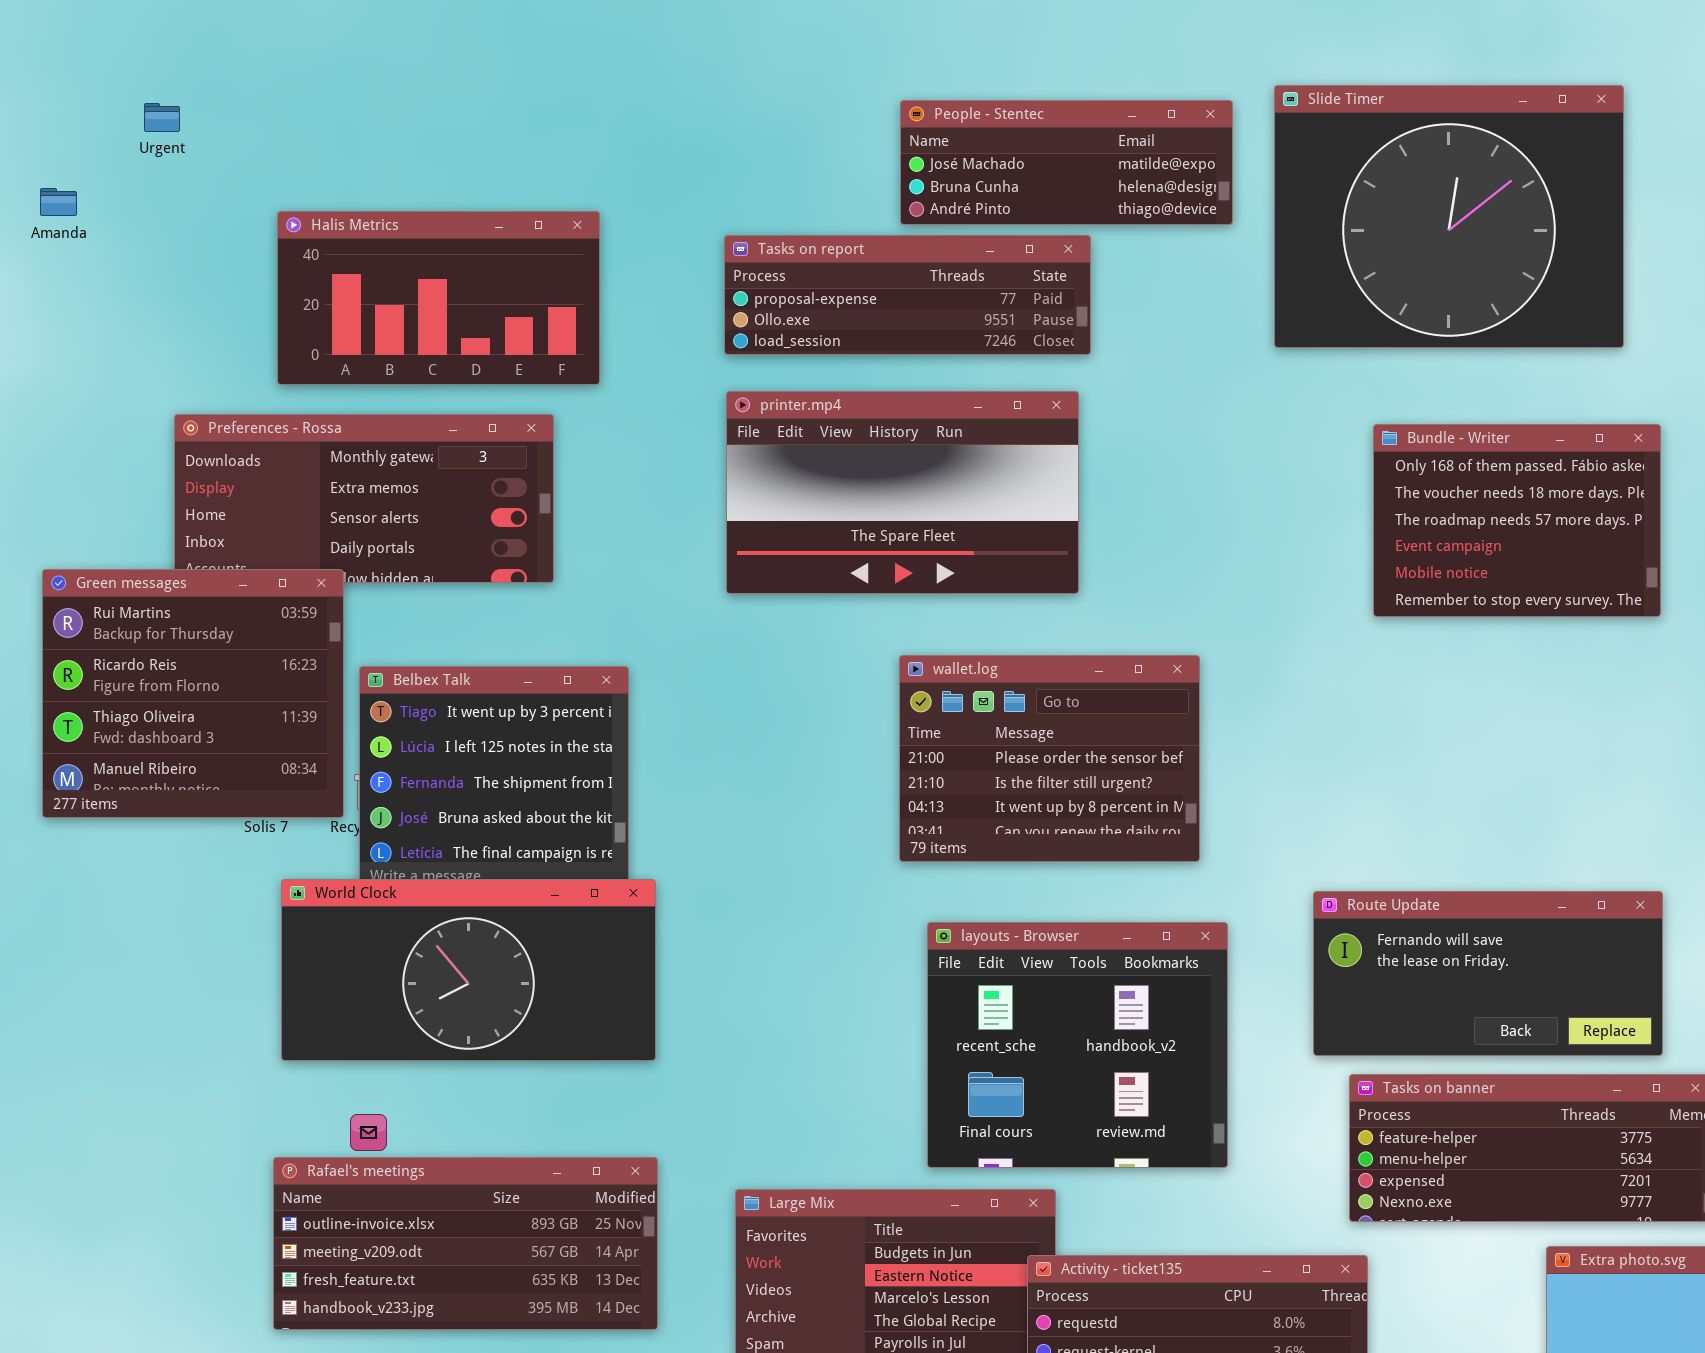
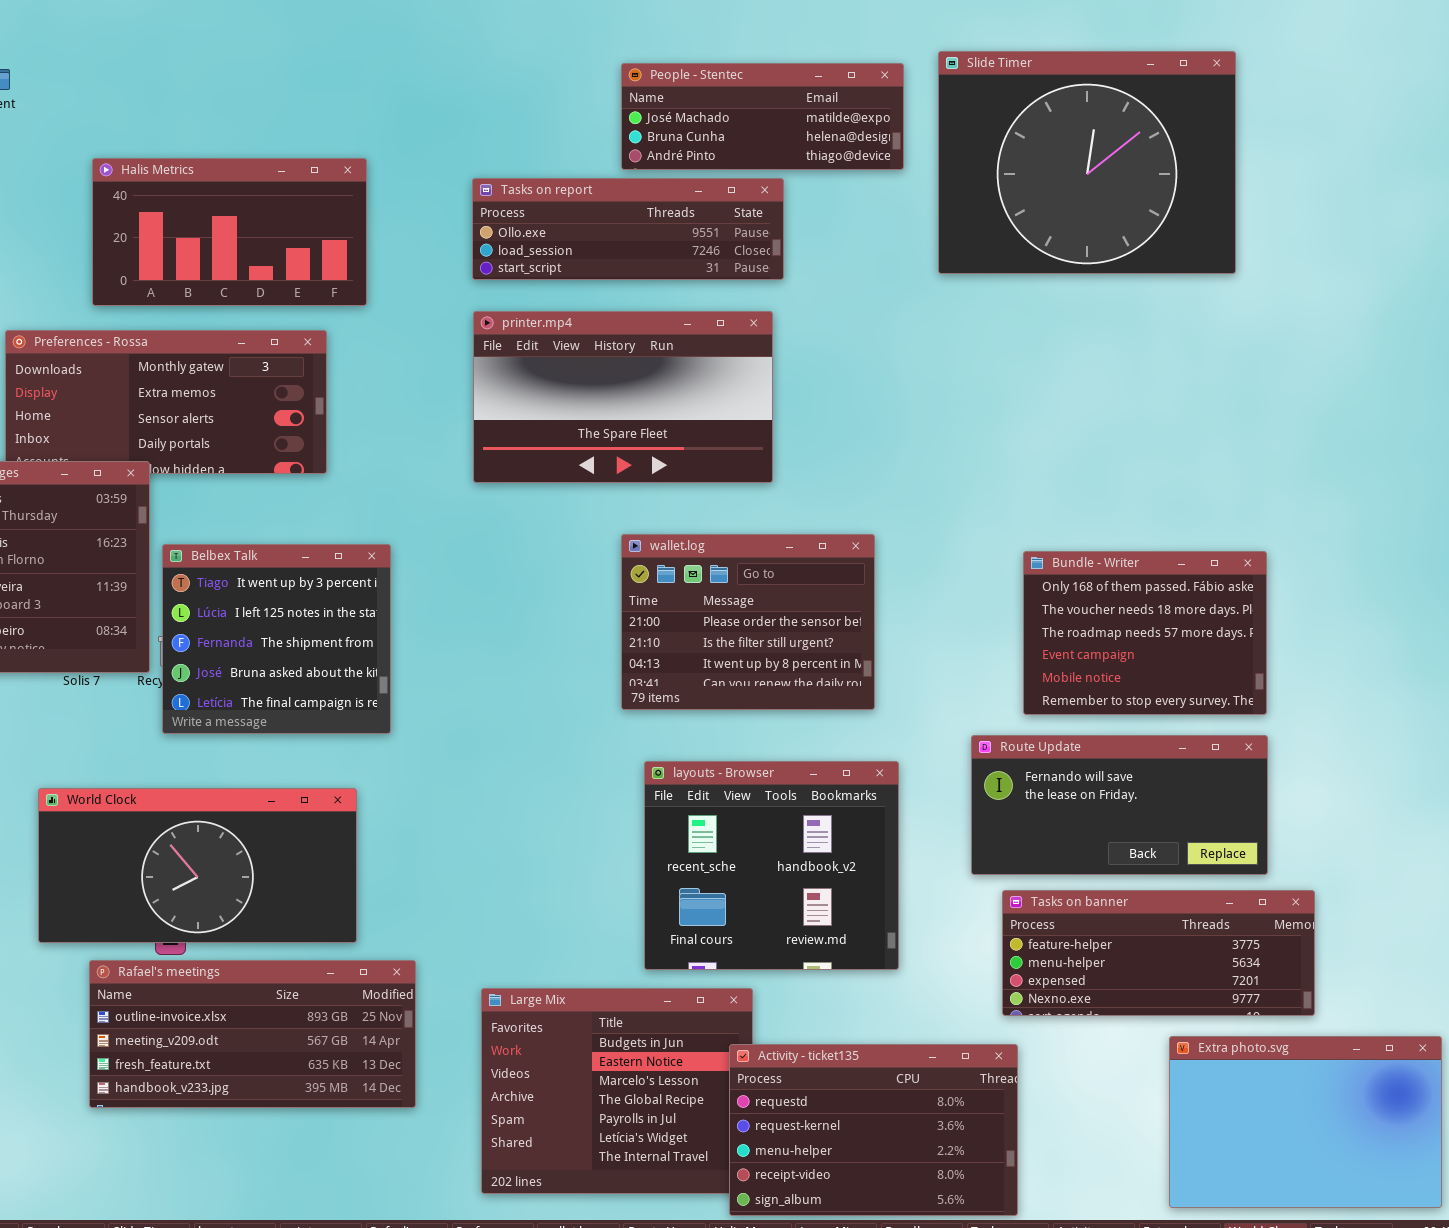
Tasks on report: [724,235,1091,355] -> [472,178,784,280], scrolled down 1 row
Bundle - Writer: [1373,424,1661,617] -> [1023,551,1267,715], moved
World Clock: [281,879,656,1061] -> [38,788,357,943], moved

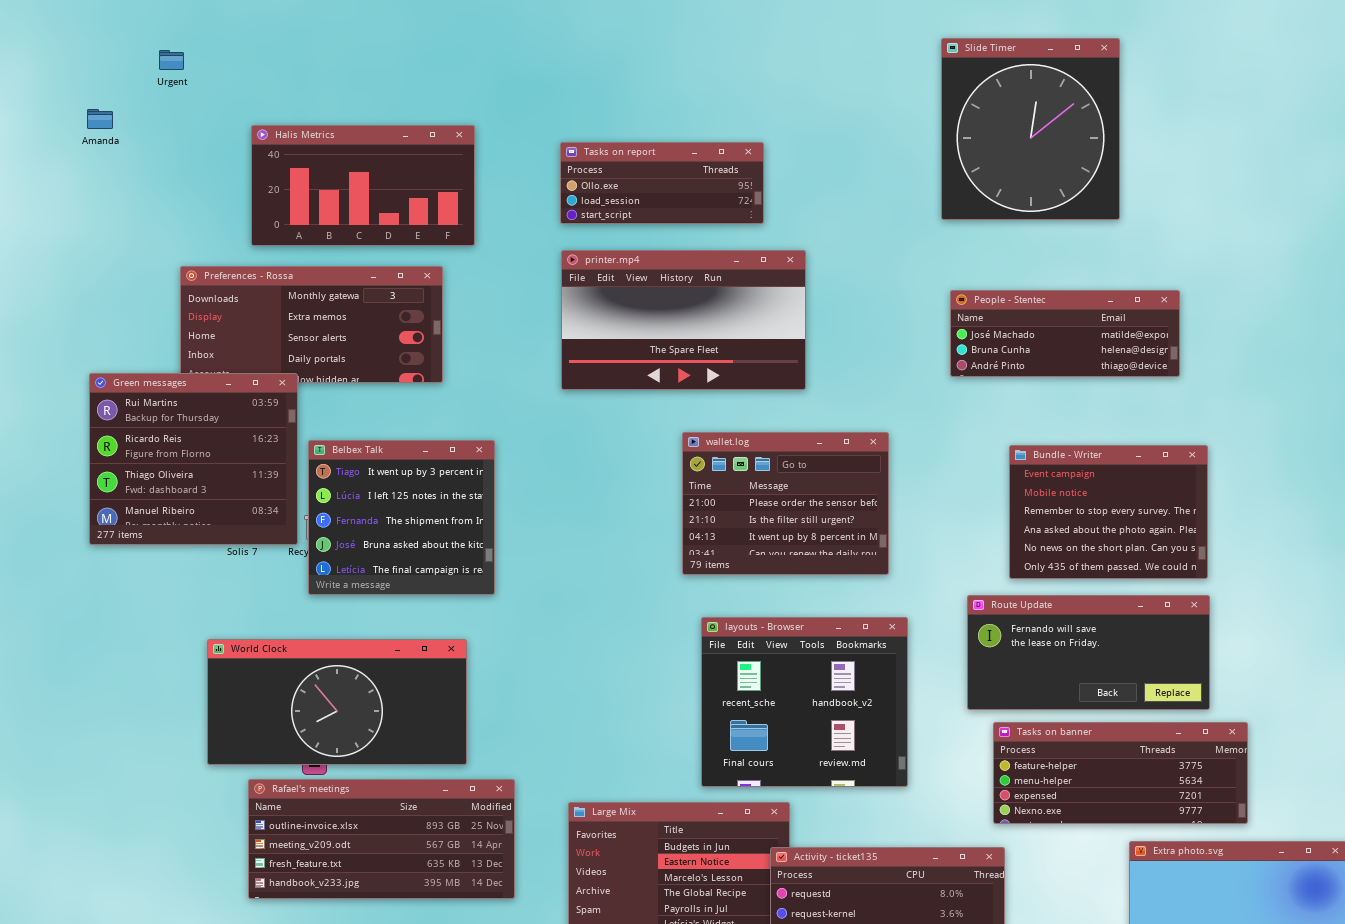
Slide Timer: [938,51,1236,274] -> [941,38,1120,220], resized
People - Stentec: [621,63,904,170] -> [950,290,1180,377], moved
Tasks on report: [472,178,784,280] -> [560,142,764,224], resized
Bundle - Writer: [1023,551,1267,715] -> [1009,445,1208,579], scrolled down 3 rows

